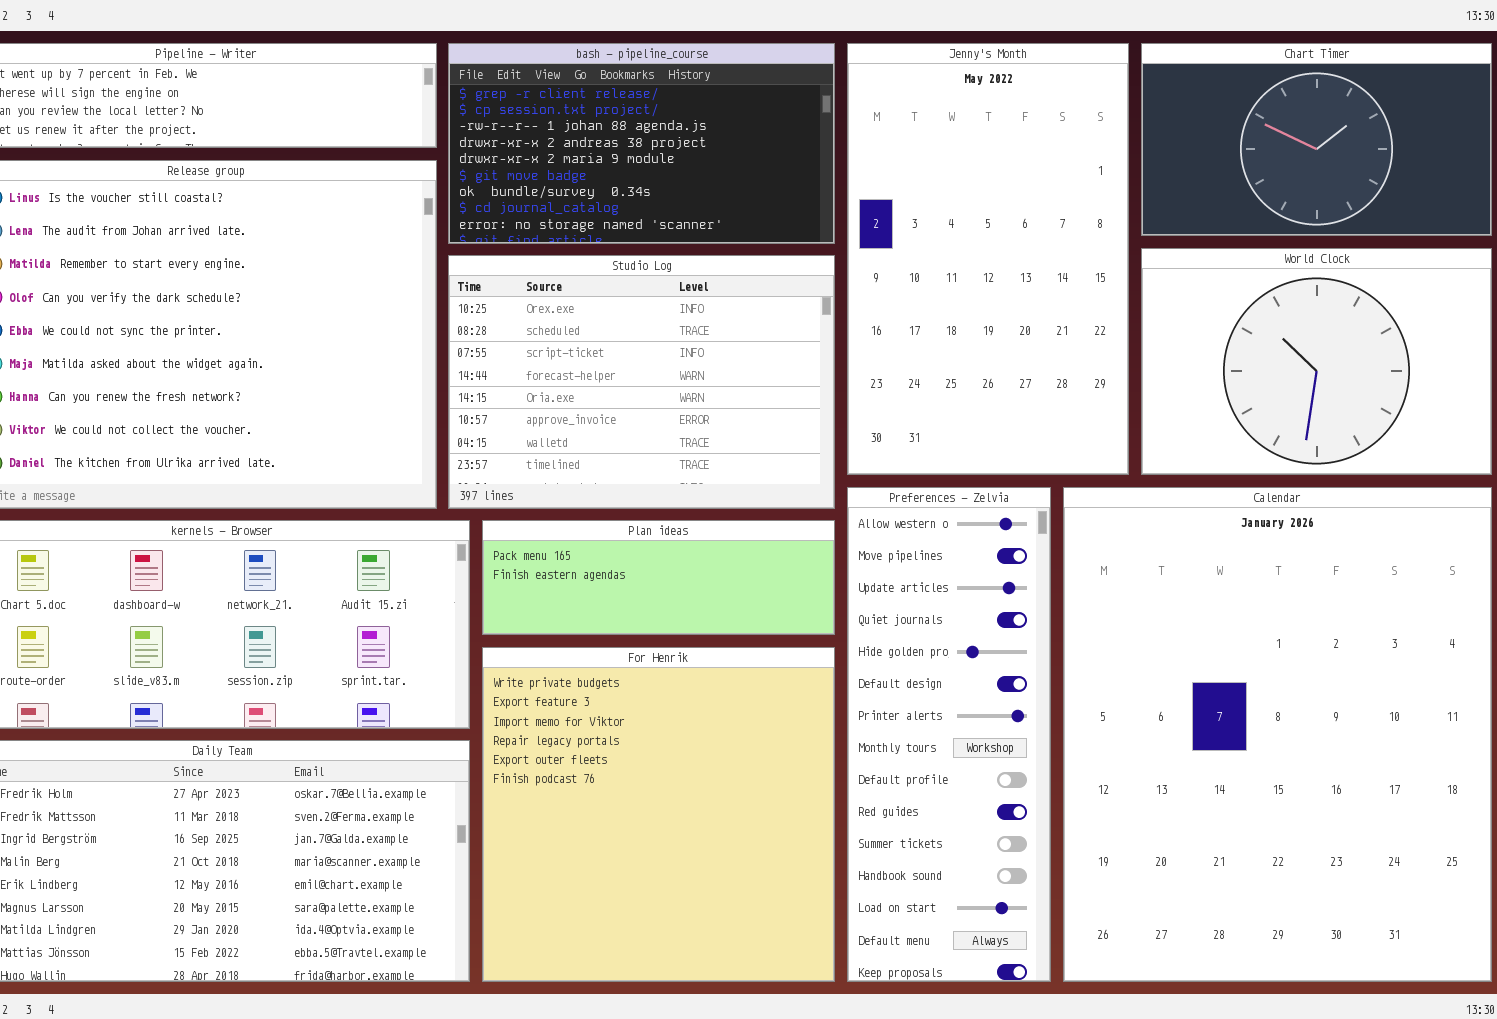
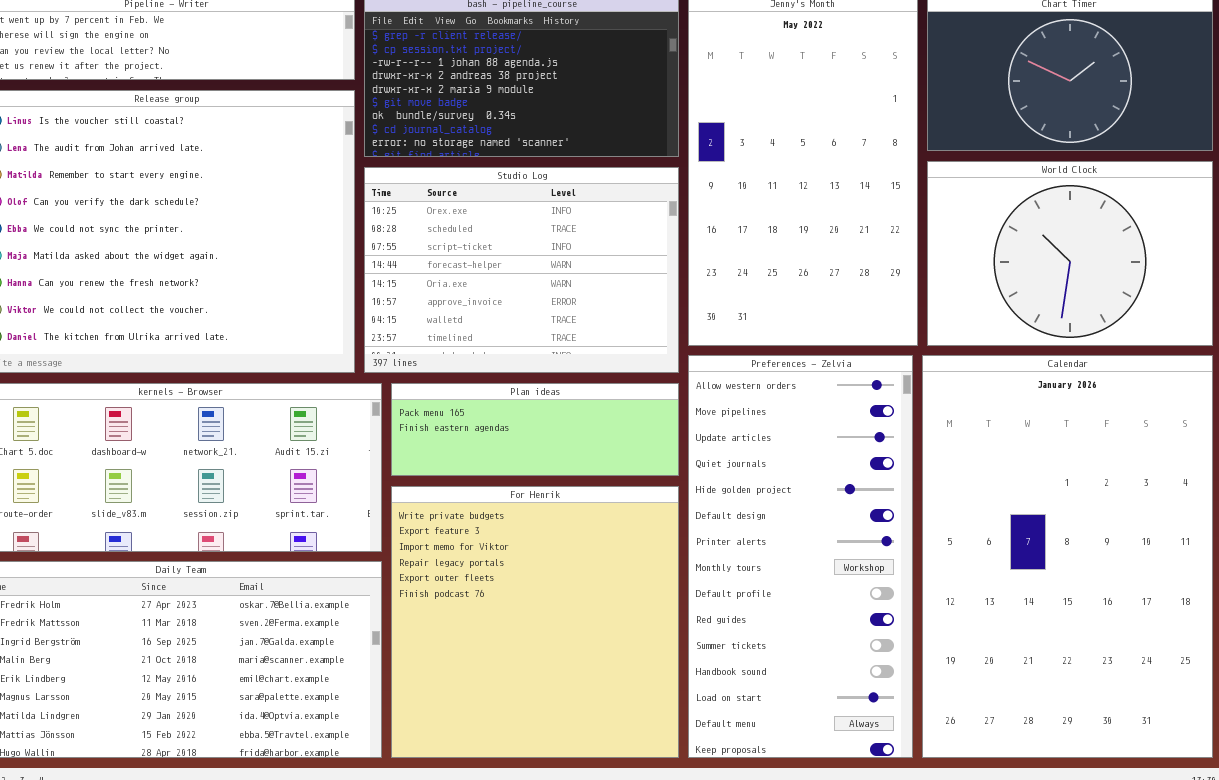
Preferences - Zelvia: [847,487,1051,982] -> [688,355,913,758], resized
Calendar: [1063,487,1492,982] -> [922,355,1213,758], resized

